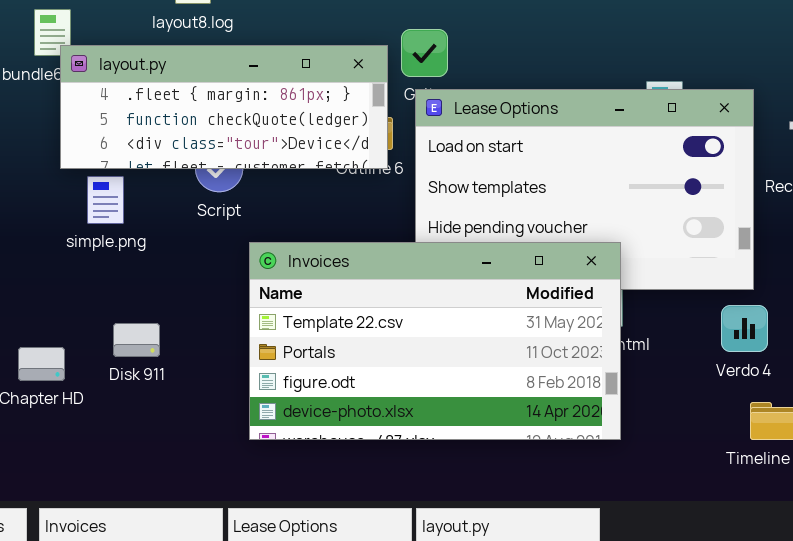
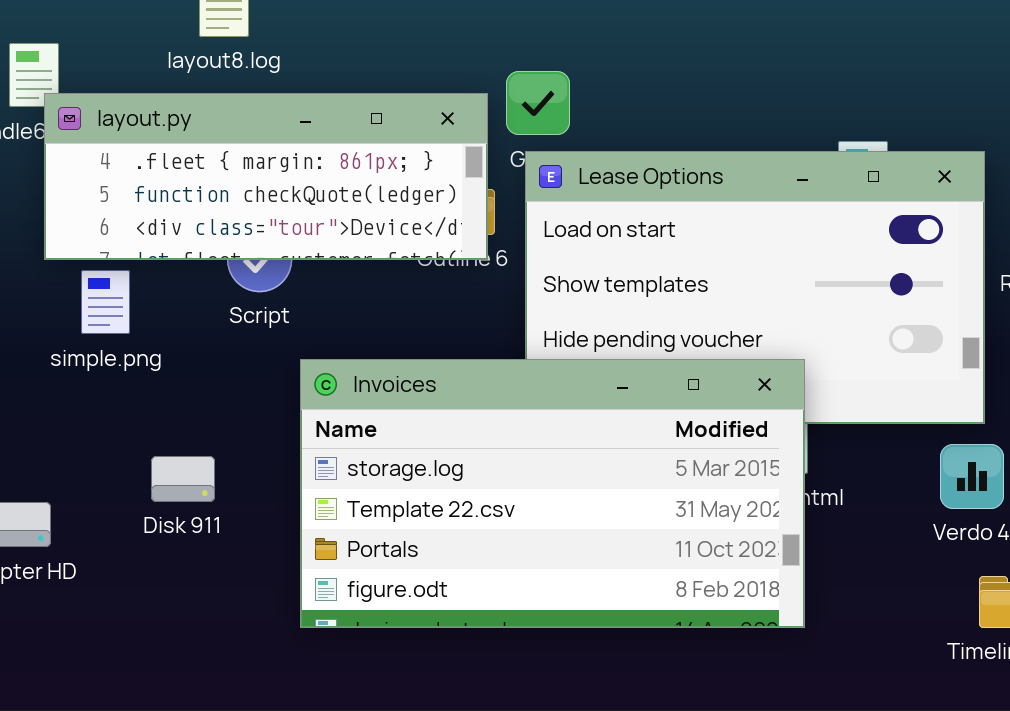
Invoices: [249,242,621,440] -> [300,359,805,628], scrolled up 1 row
Disk 911: [113,323,160,357] -> [151,456,215,502], moved

